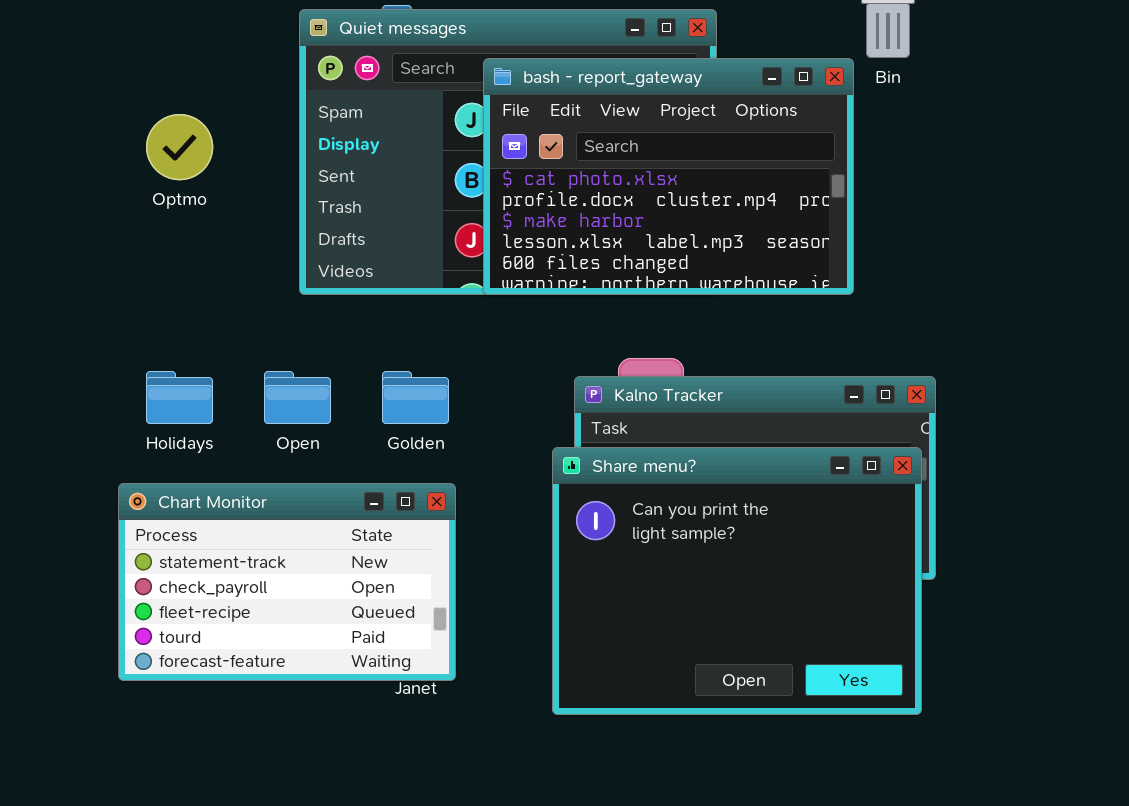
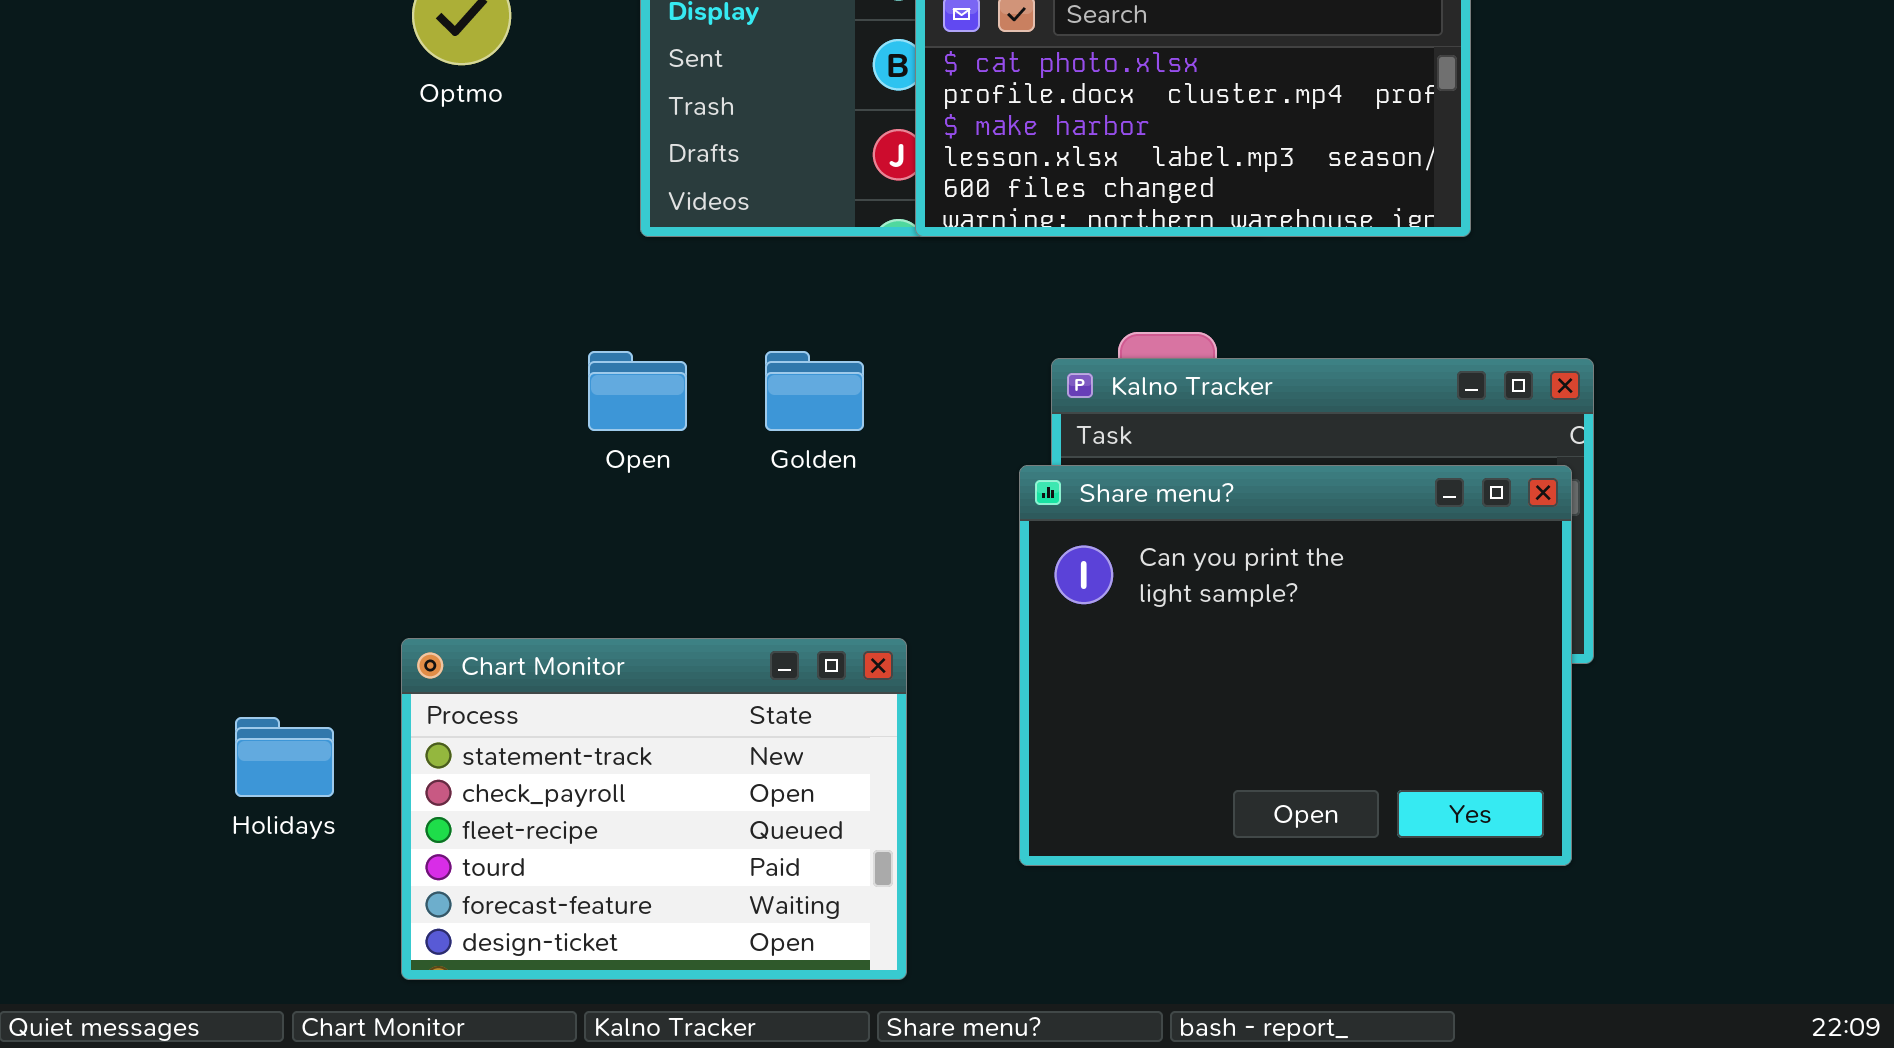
Holidays: [146,371,213,424] -> [235,717,334,797], moved
Chart Monitor: [118,483,456,681] -> [401,638,907,980], moved, resized

